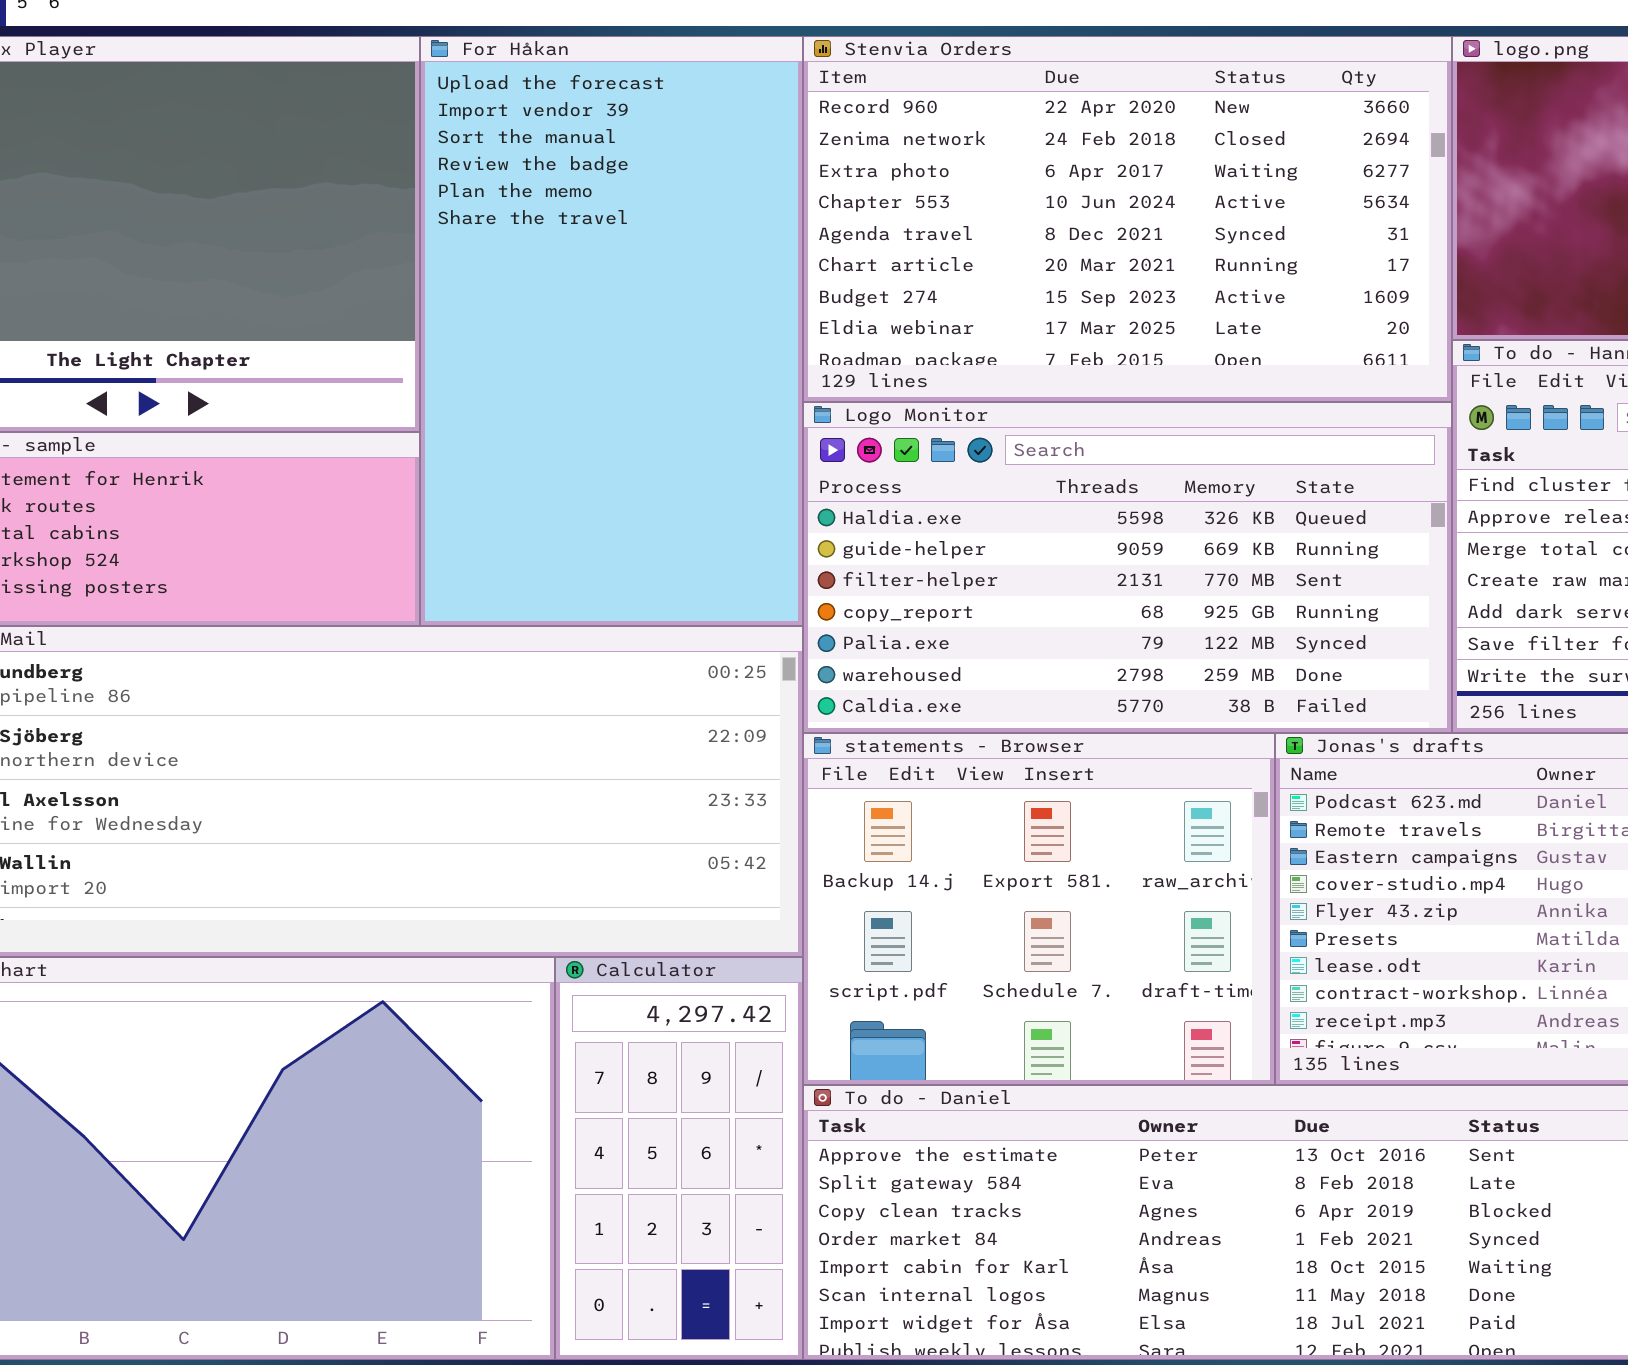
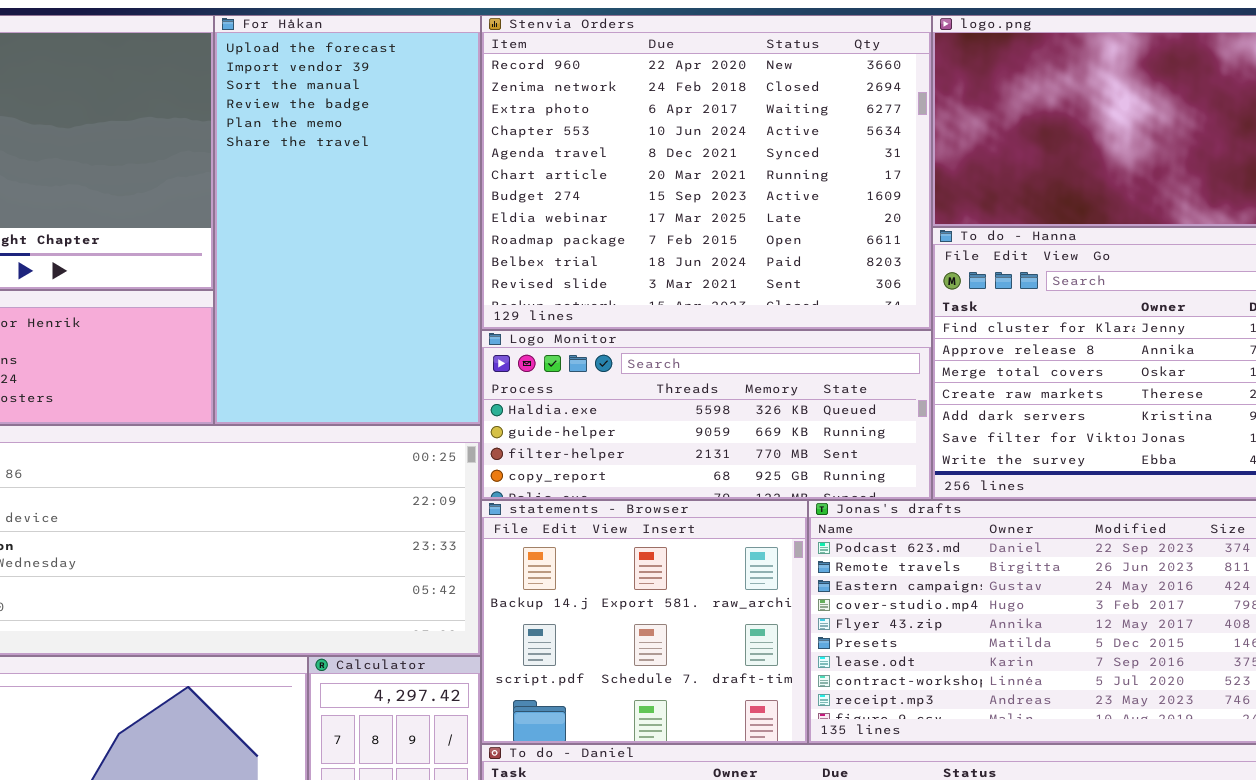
Stenvia Orders: [803,36,1452,402] -> [481,15,932,330], resized
Logo Monitor: [803,402,1452,733] -> [481,330,932,500], resized

